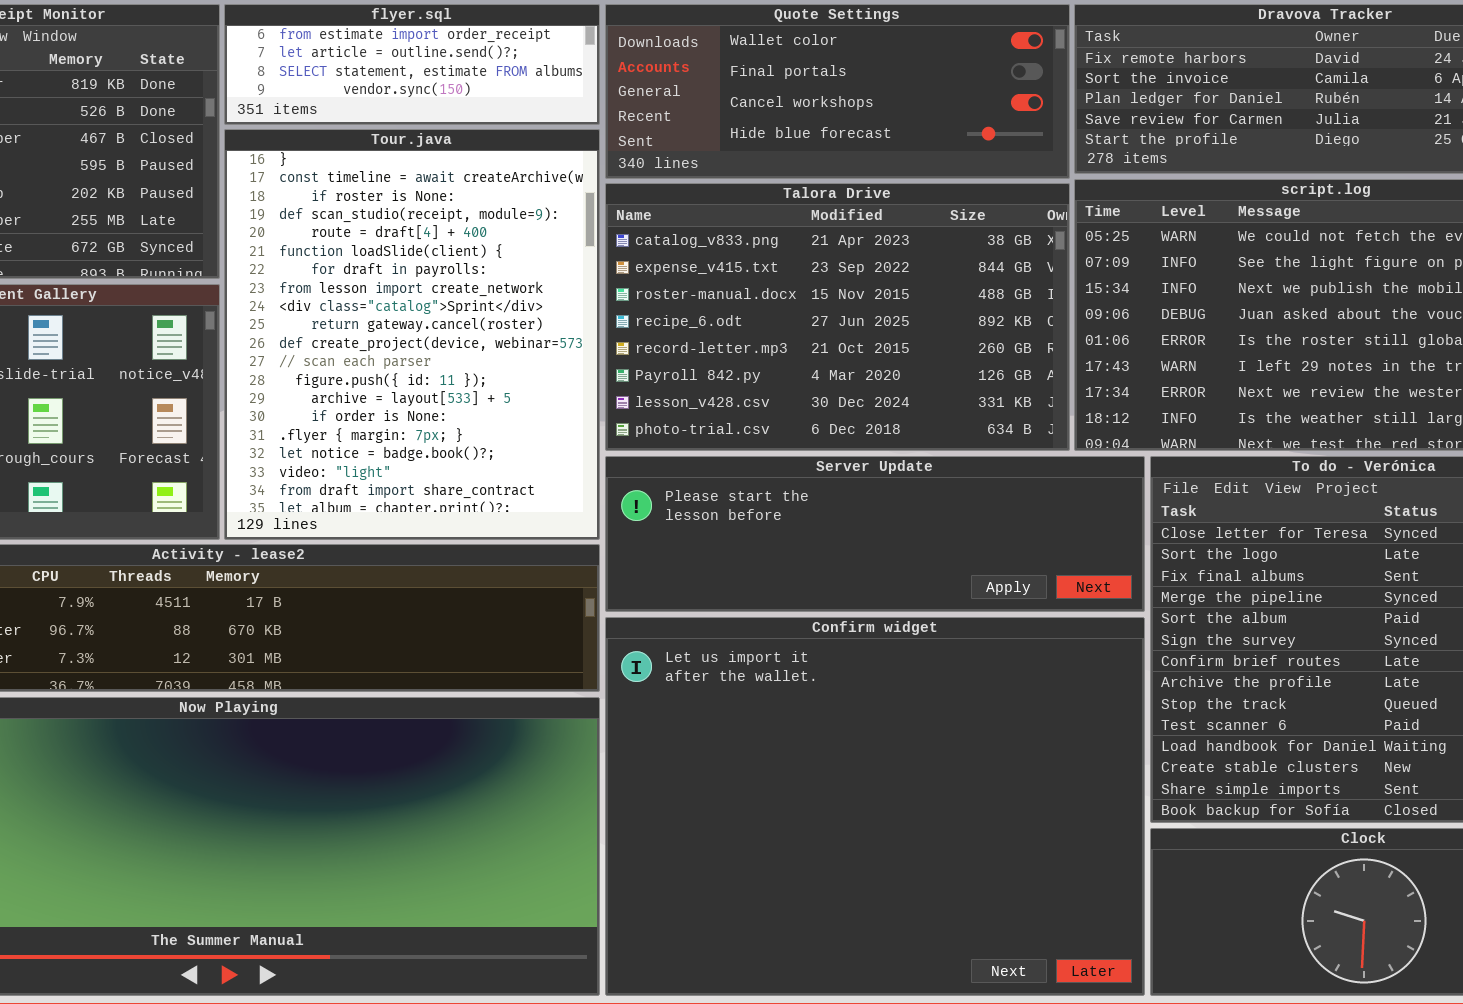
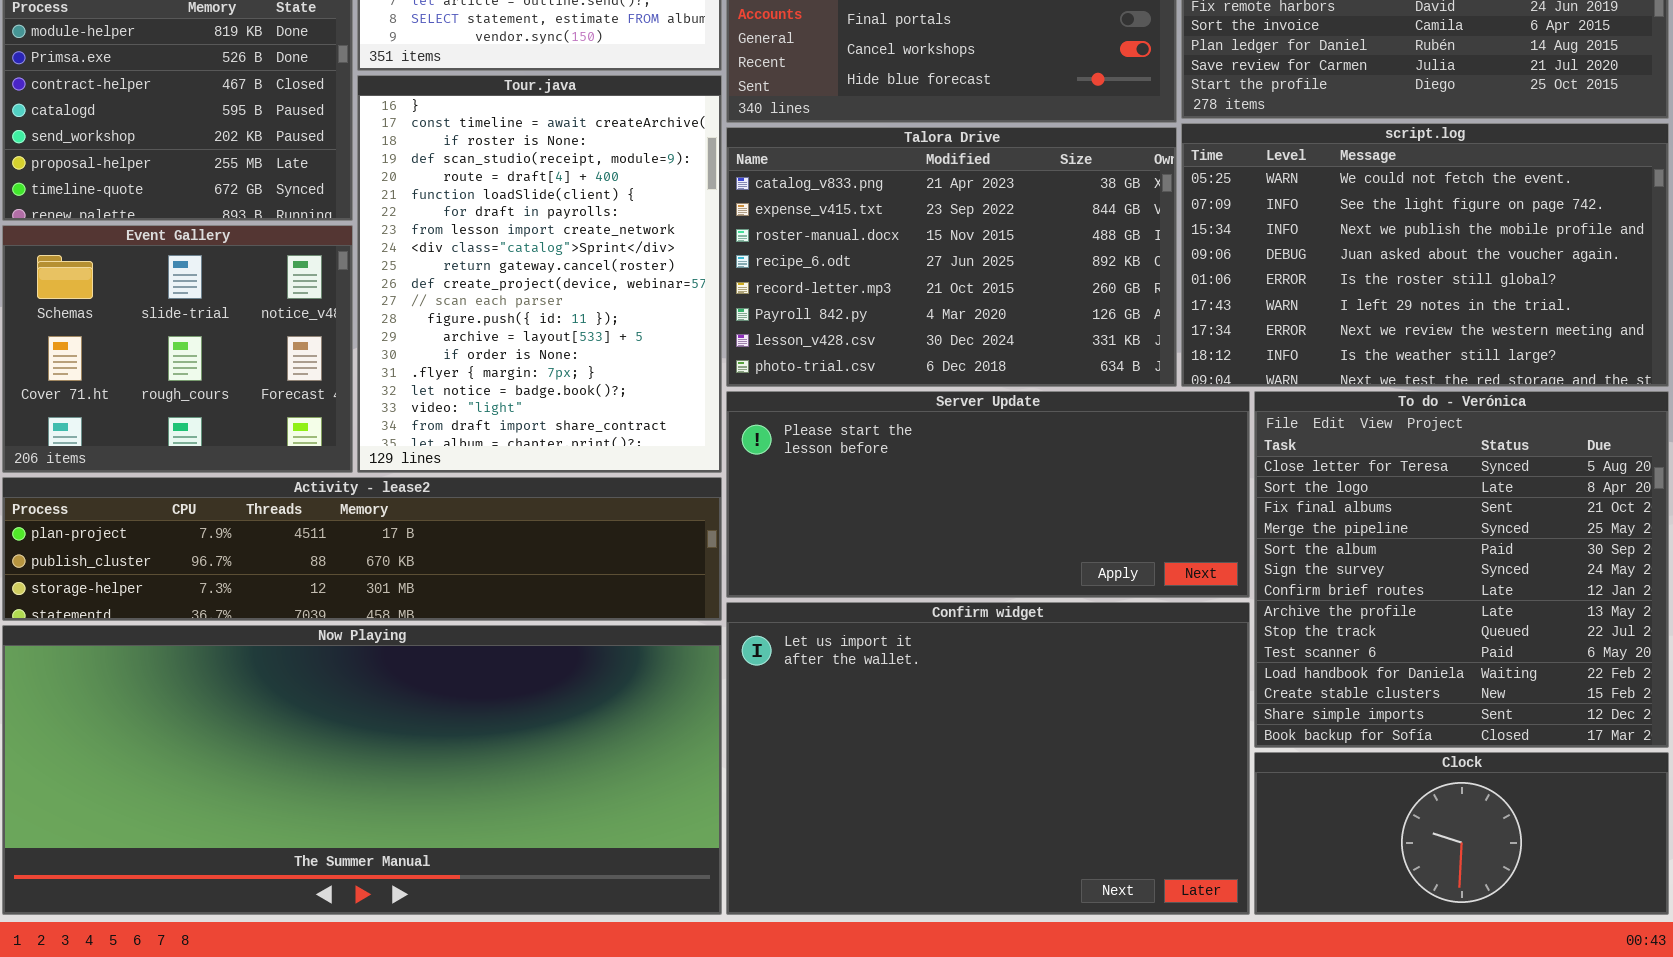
Server Update: [605,456,1145,612] -> [726,391,1250,598], resized
Confirm widget: [605,617,1145,996] -> [726,602,1250,915], resized

